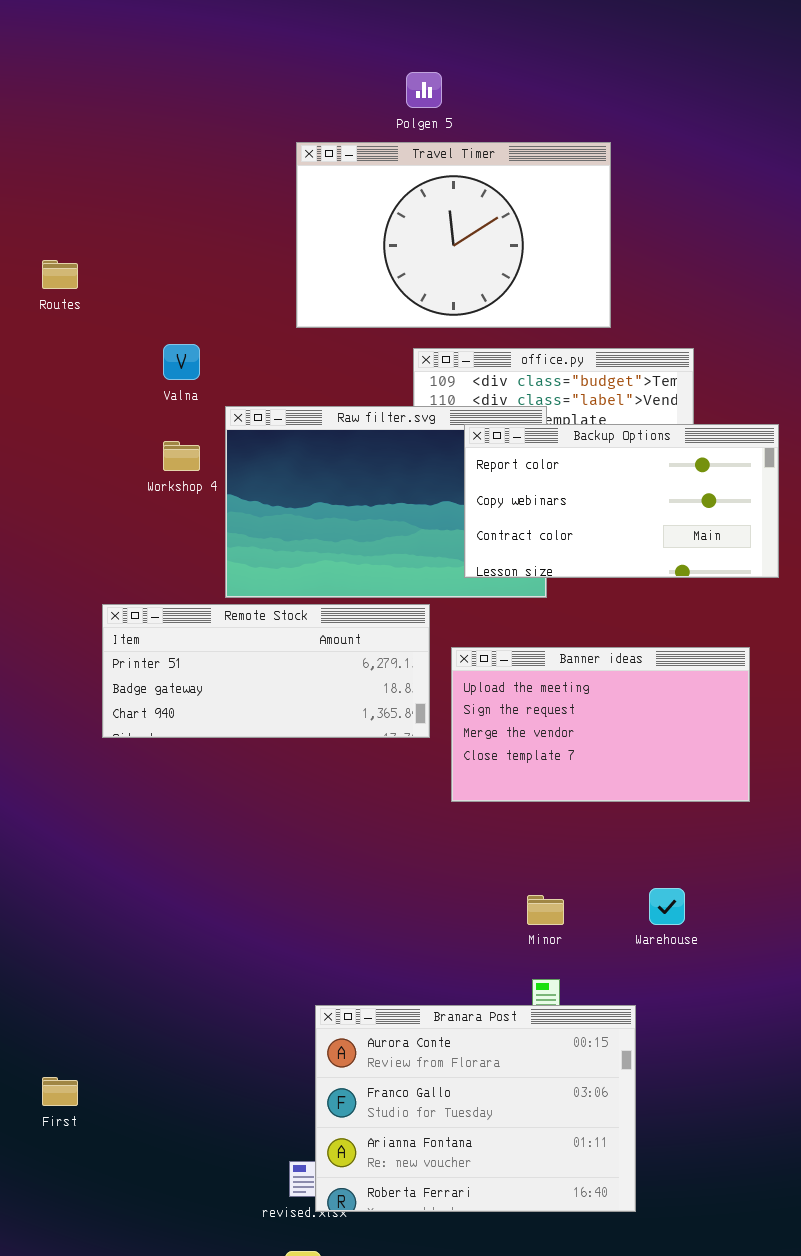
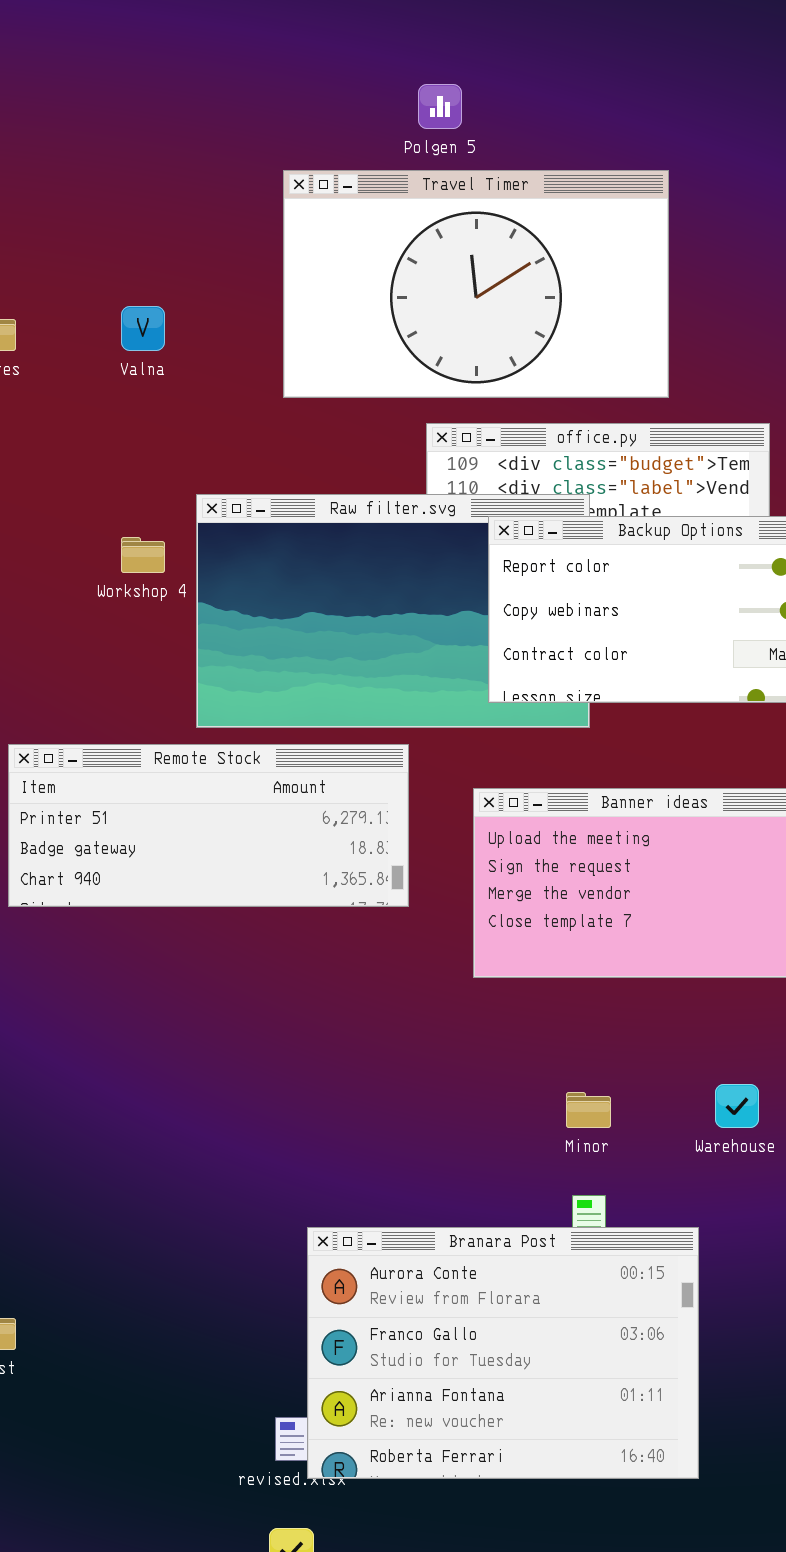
Valna: [163,344,200,380] -> [121,306,165,351], moved
Remote Stock: [102,604,430,738] -> [8,744,409,907], moved

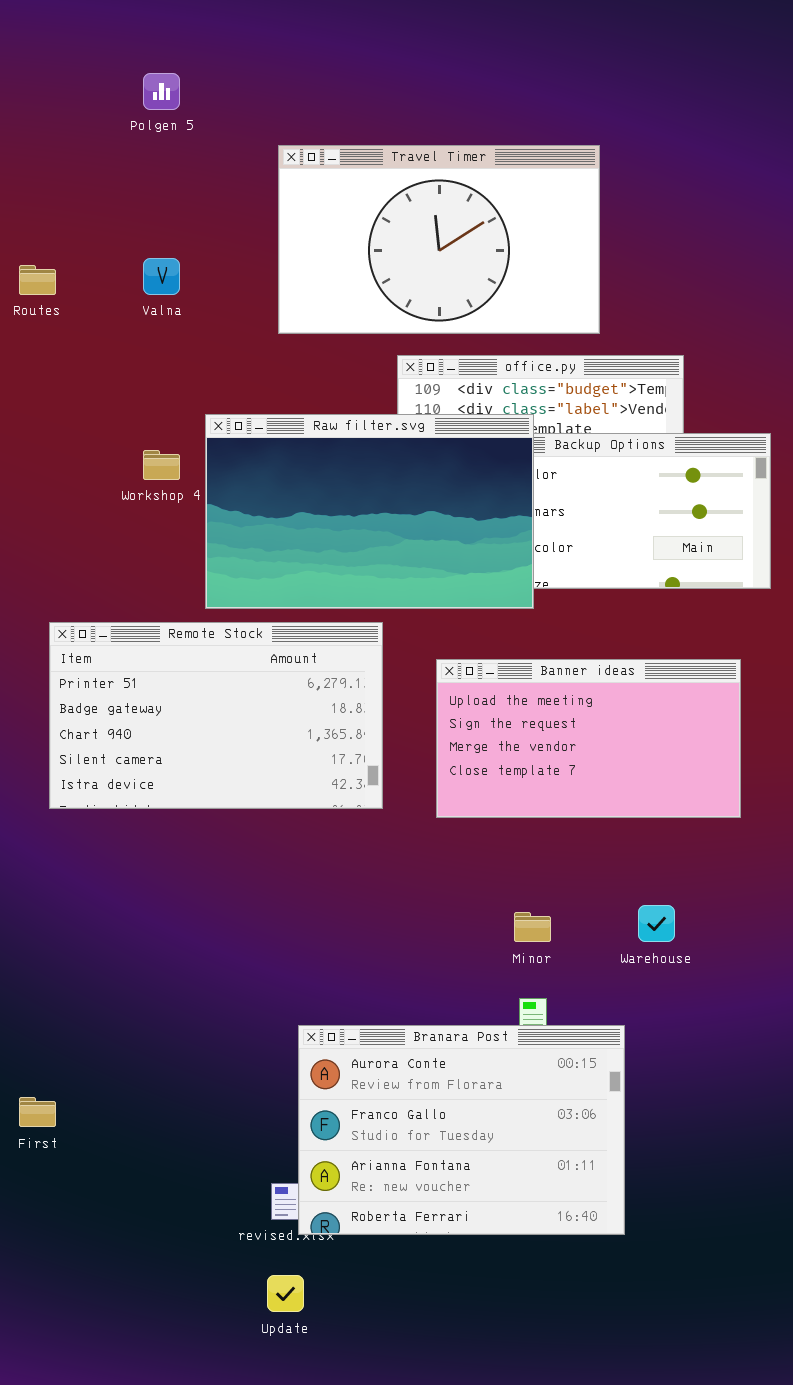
Polgen 5: [418,84,462,129] -> [143,73,180,110], moved
Raw filter.svg: [196,494,590,728] -> [205,414,534,609], raised
Remote Stock: [8,744,409,907] -> [49,622,383,809], resized

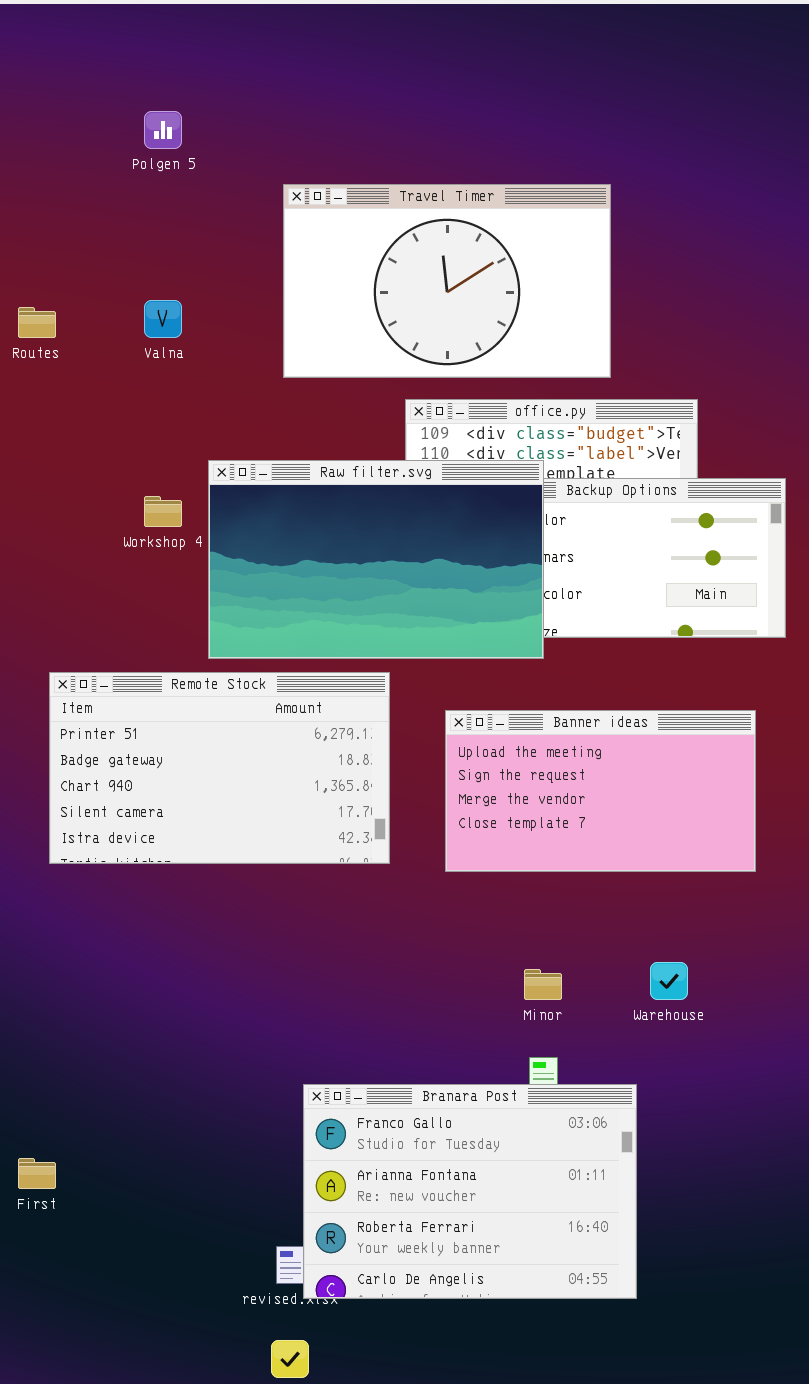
Branara Post: [298,1025,625,1235] -> [303,1084,637,1299], scrolled down 1 row

